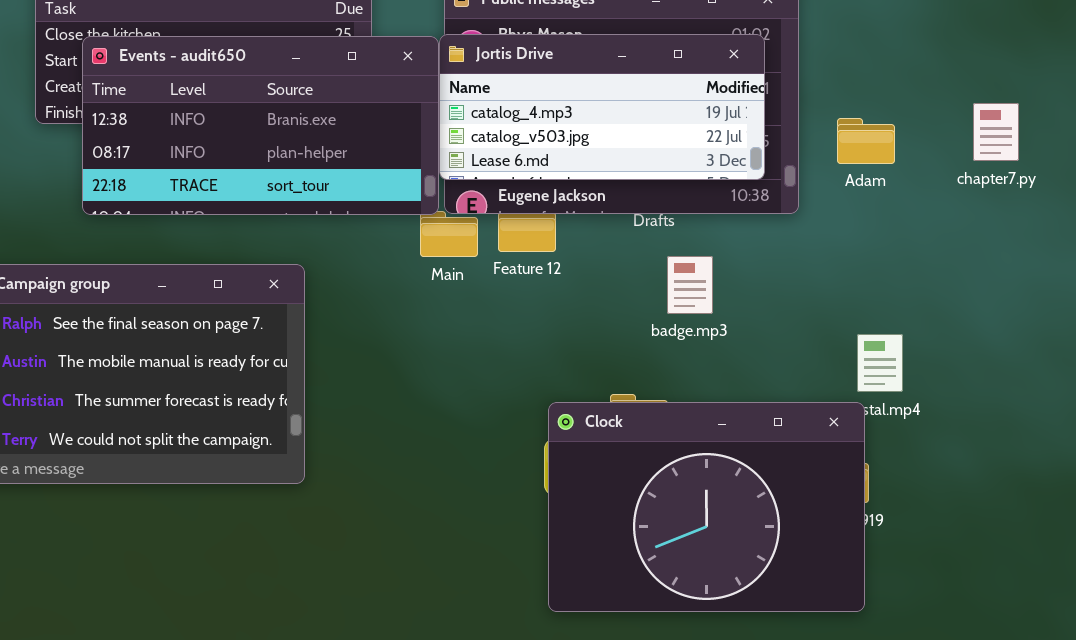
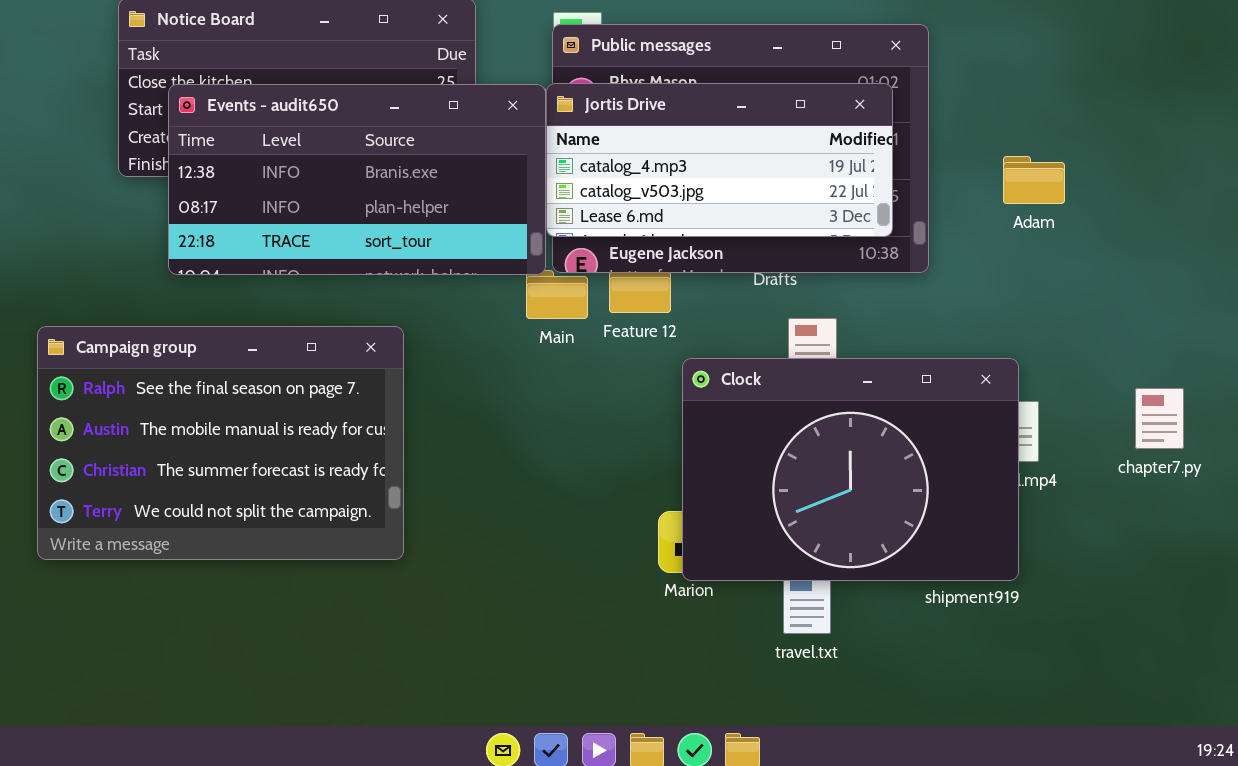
chapter7.py: [973,103,1019,161] -> [1135,388,1184,449], moved
Adam: [837,118,895,164] -> [1003,156,1065,204], moved
Clock: [548,402,865,612] -> [682,358,1019,581], moved

